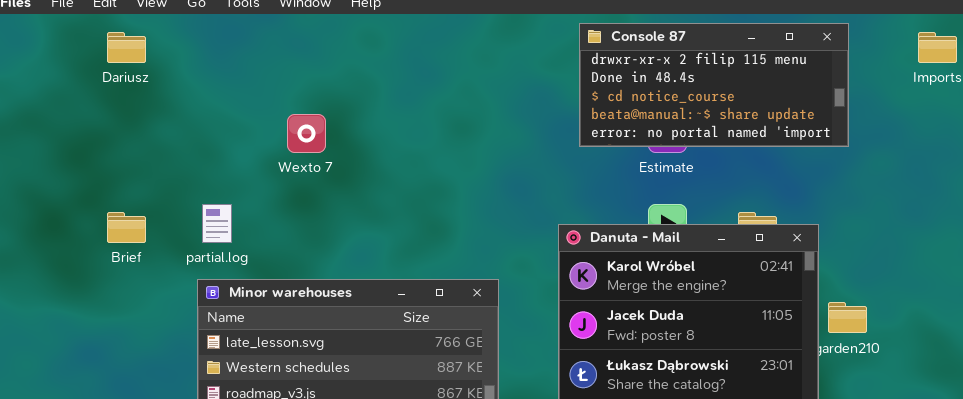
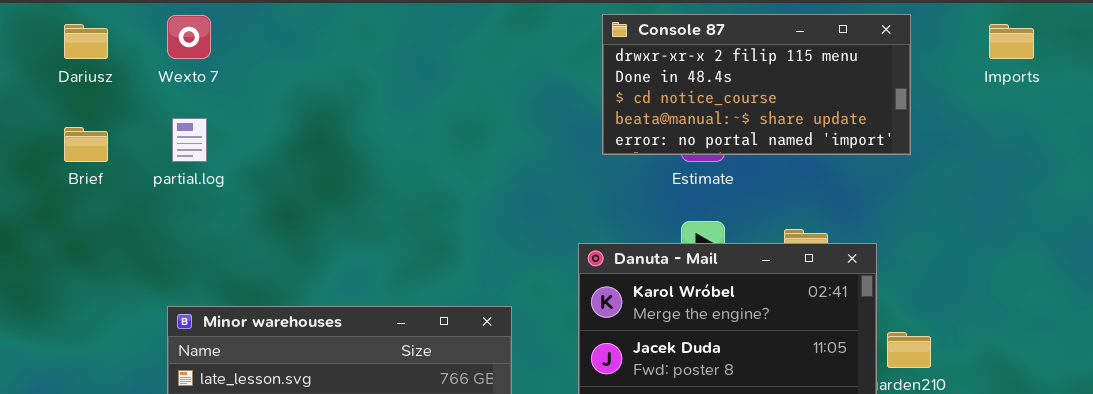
Wexto 7: [287,114,326,153] -> [167,15,211,59], moved
partial.log: [202,204,232,243] -> [172,118,207,162], moved
Brief: [107,212,146,243] -> [64,127,108,162], moved

